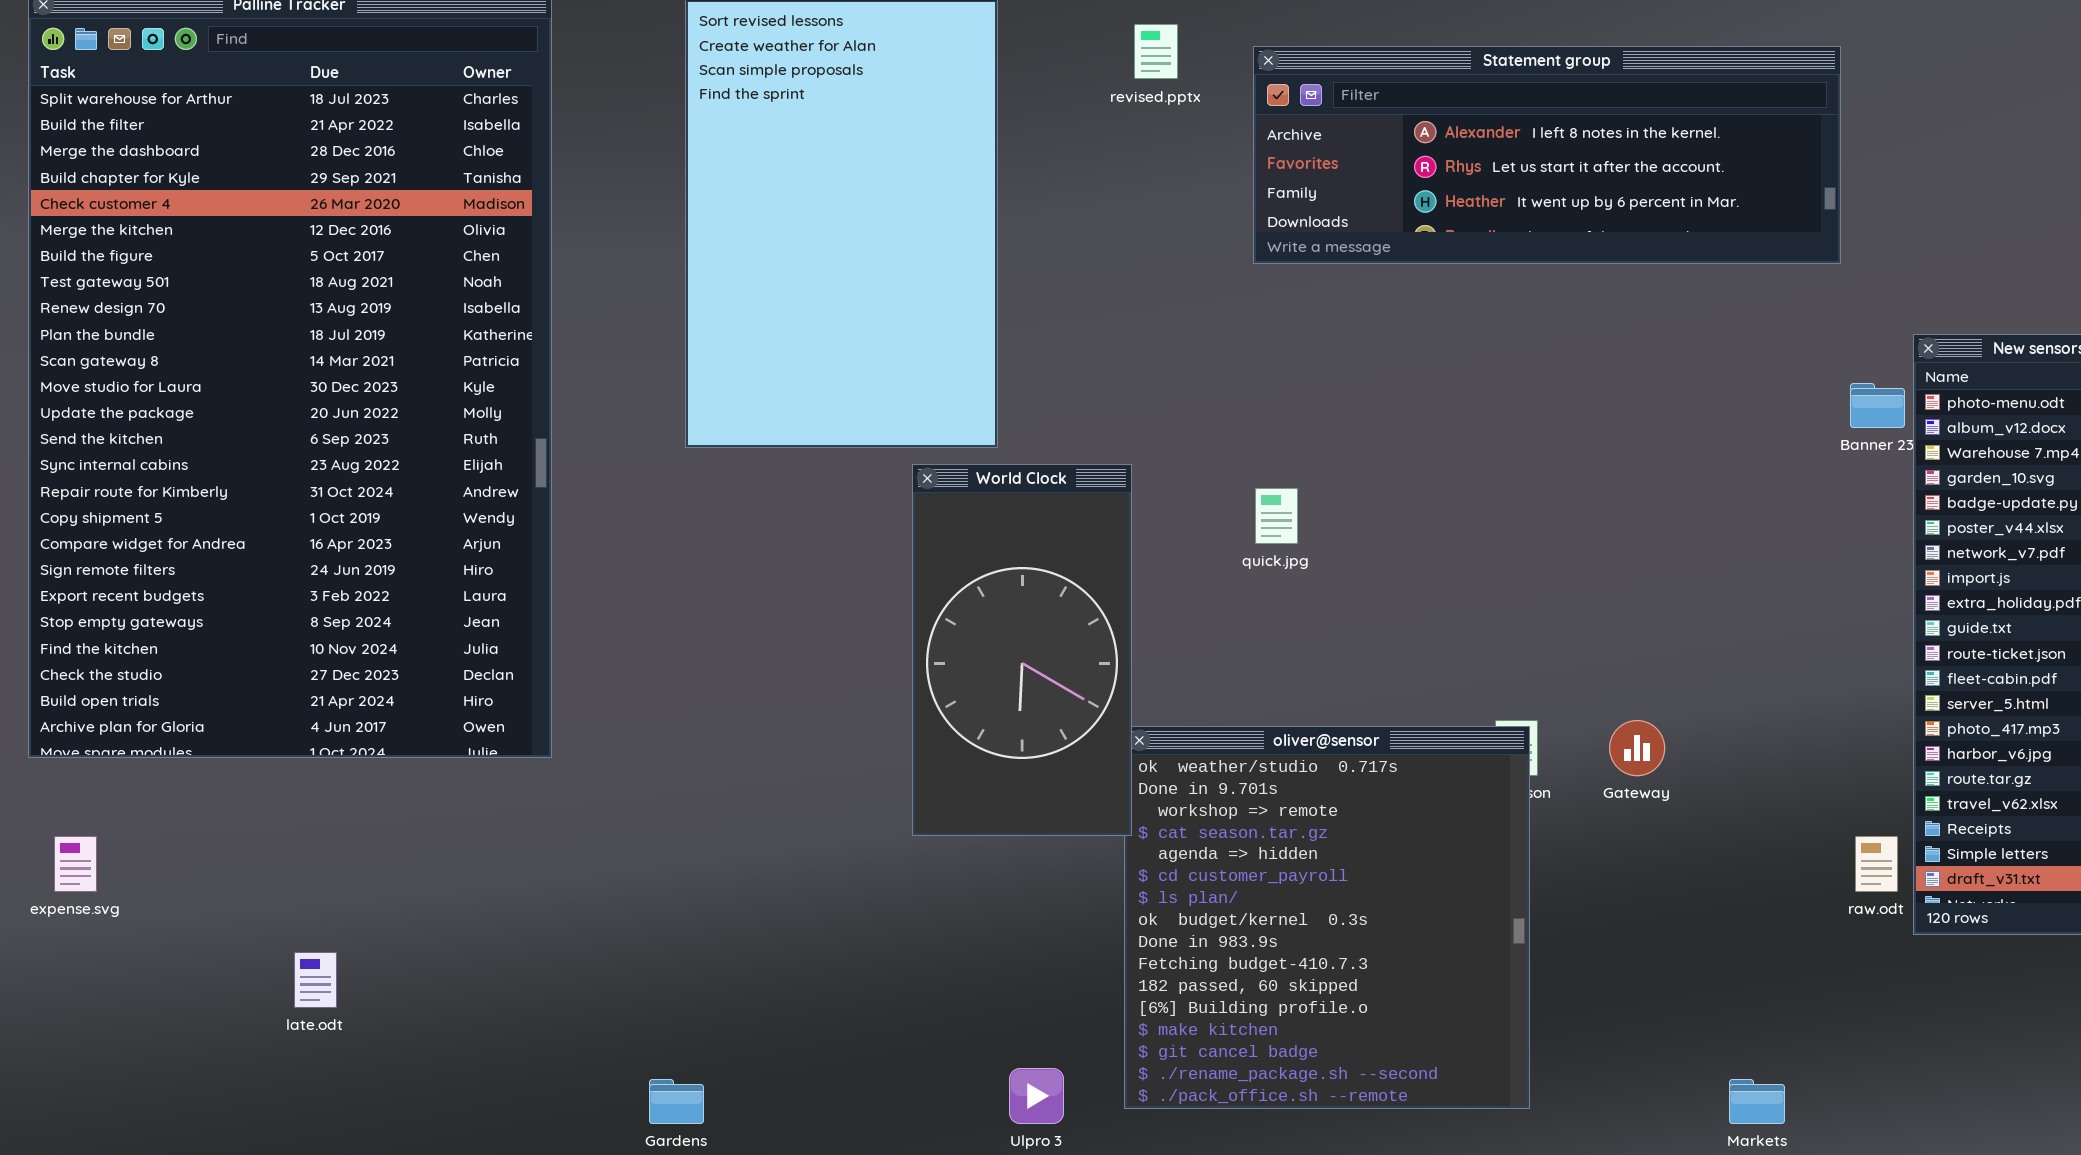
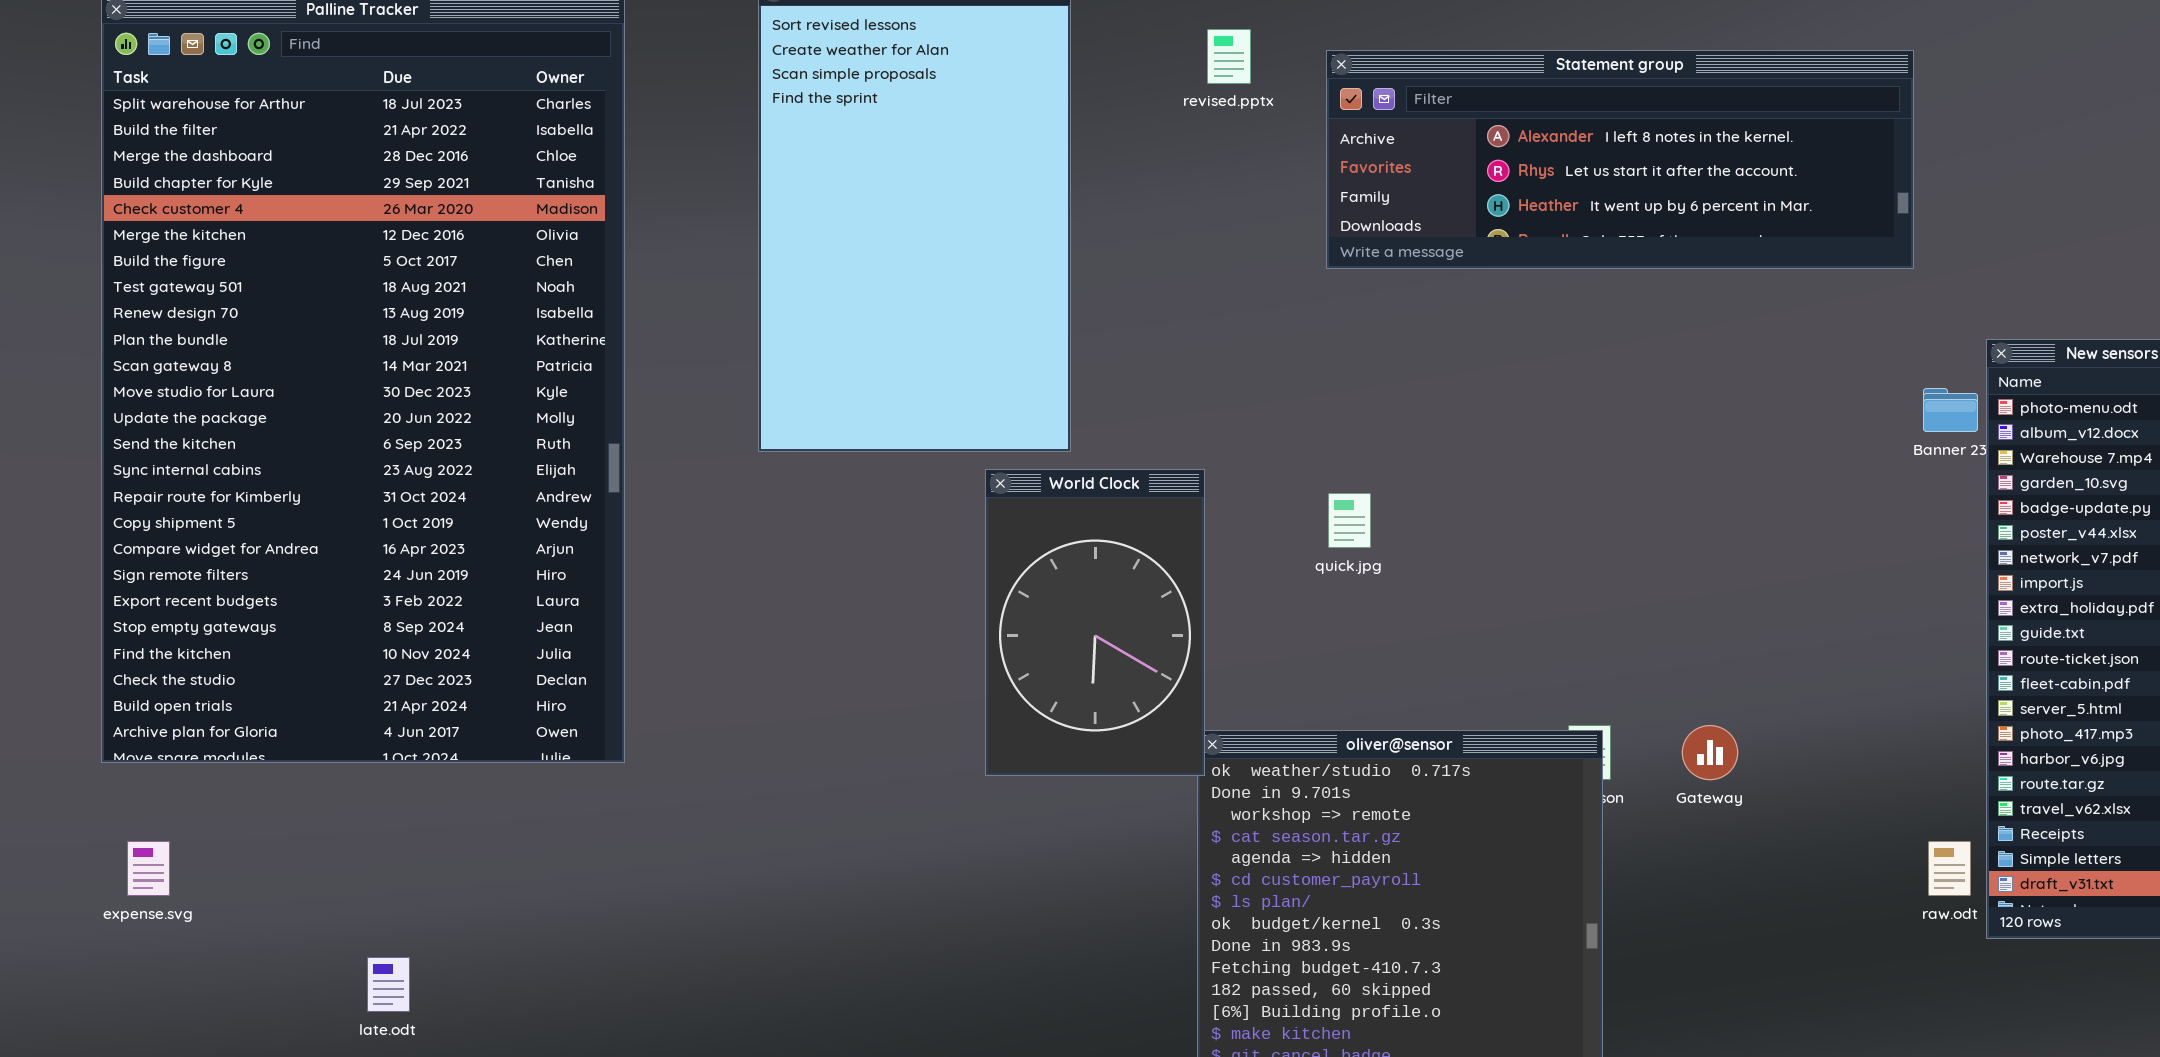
World Clock: [912,464,1132,836] -> [985,469,1205,776], resized

